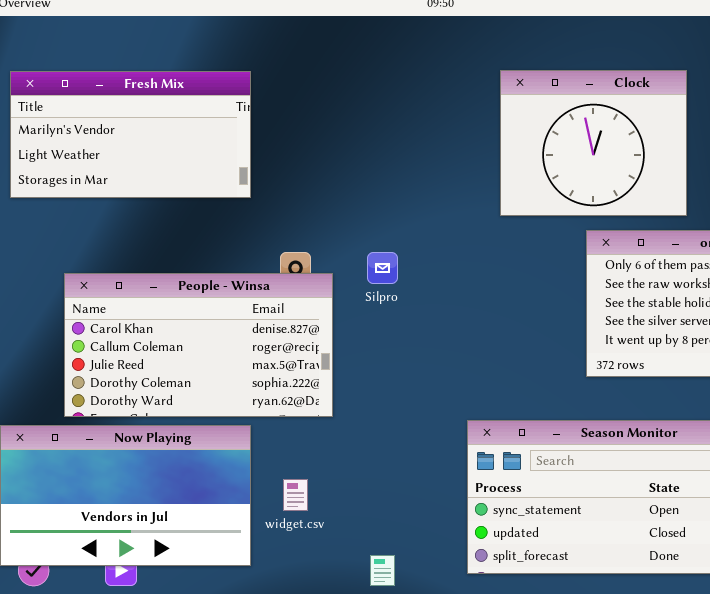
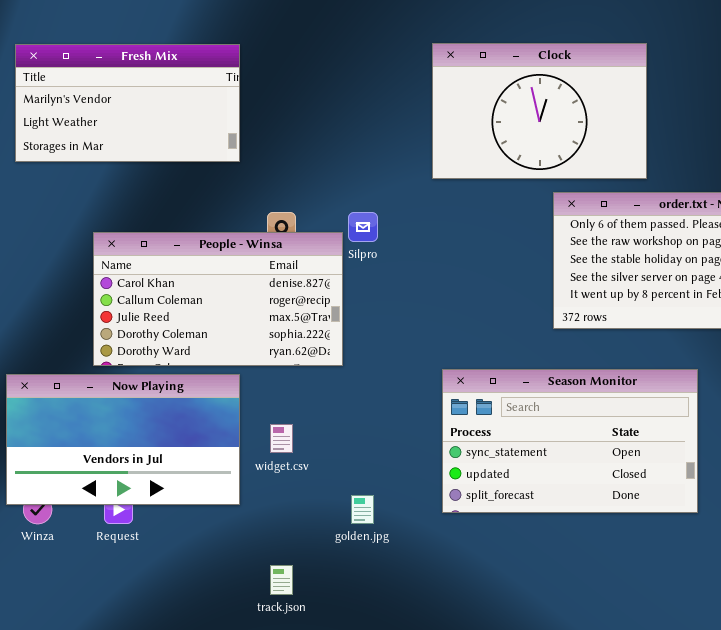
Clock: [500,70,687,216] -> [432,43,647,179], resized
People - Winsa: [64,273,333,417] -> [93,232,343,366], moved

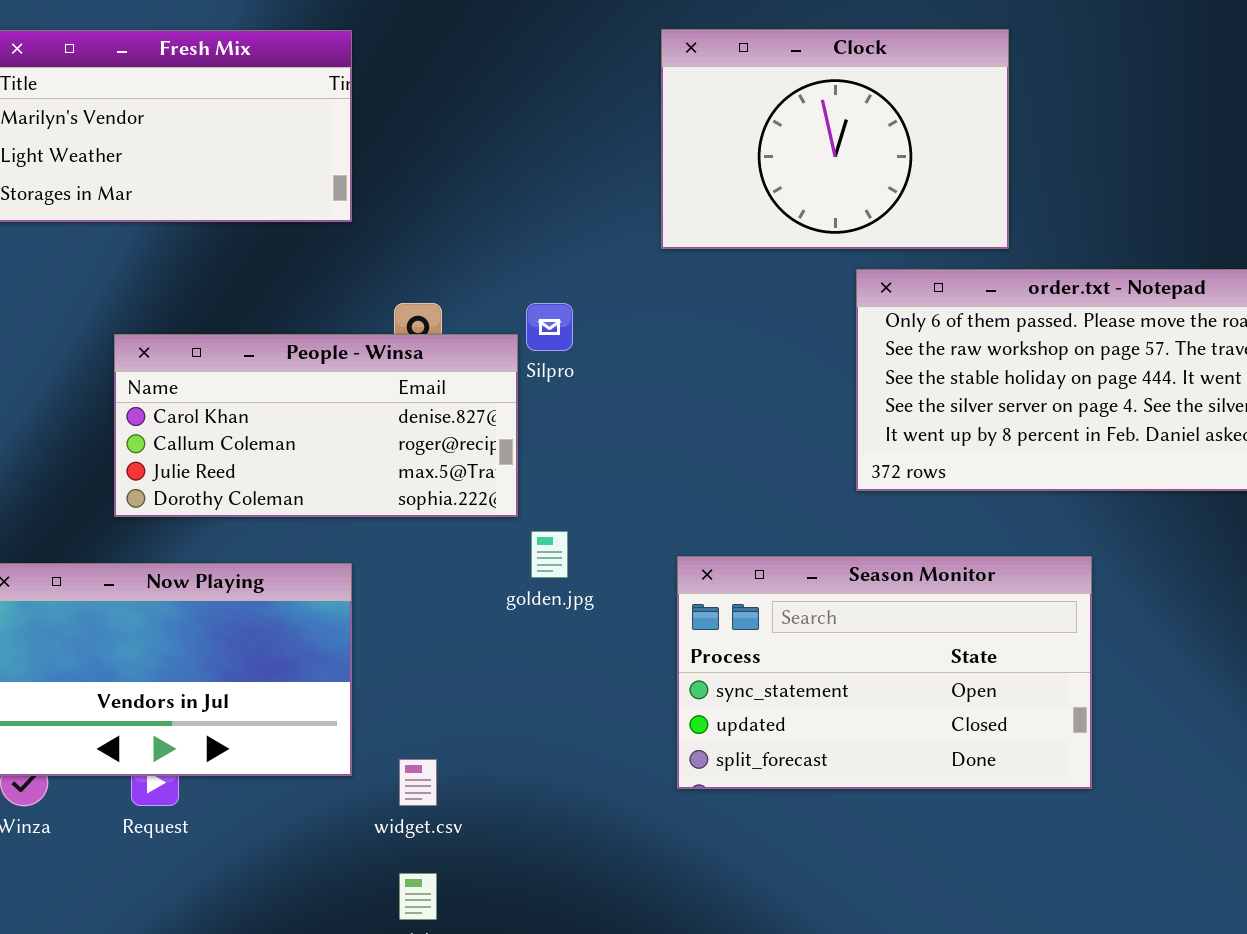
People - Winsa: [93,232,343,366] -> [114,334,518,517], resized
widget.csv: [270,424,293,453] -> [399,759,437,806], moved
golden.jpg: [351,495,374,524] -> [531,531,568,578], moved

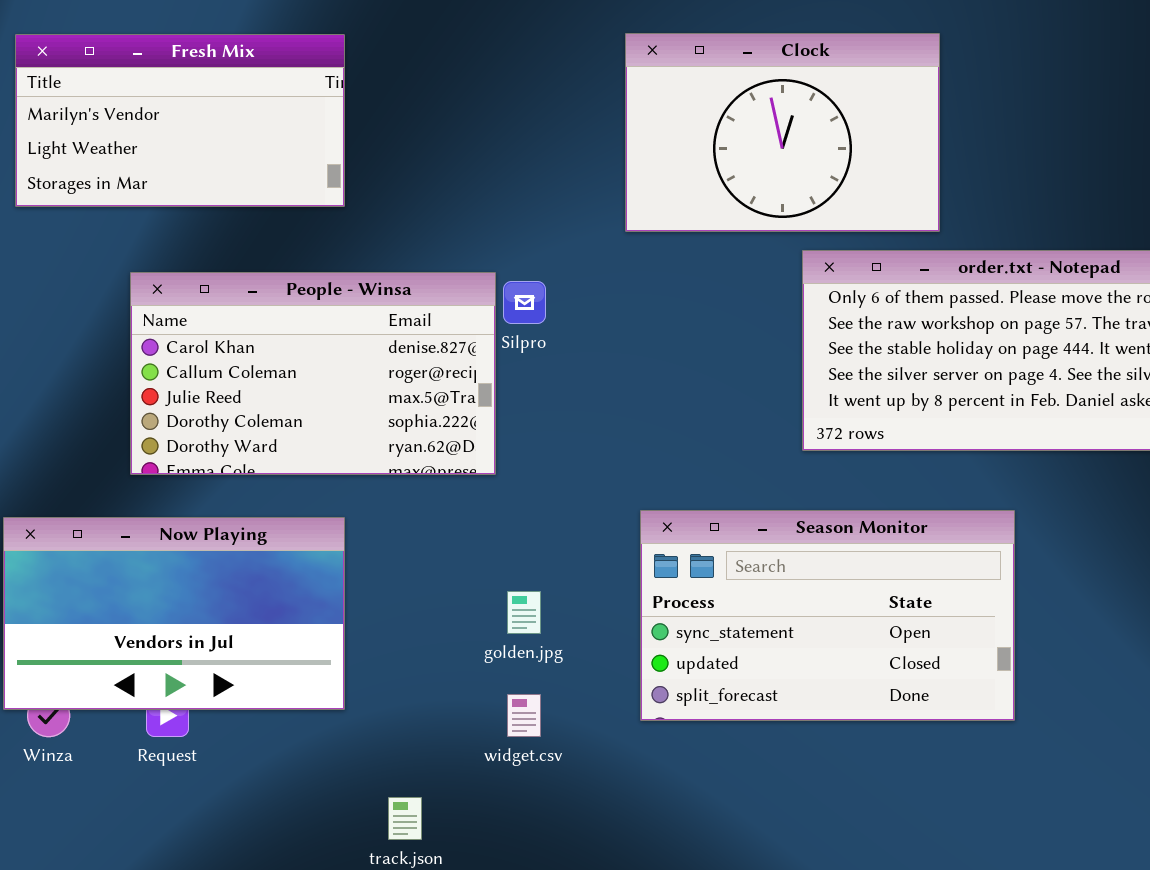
People - Winsa: [114,334,518,517] -> [130,272,496,475], resized
golden.jpg: [531,531,568,578] -> [507,591,541,634], moved
widget.csv: [399,759,437,806] -> [507,694,541,737], moved

